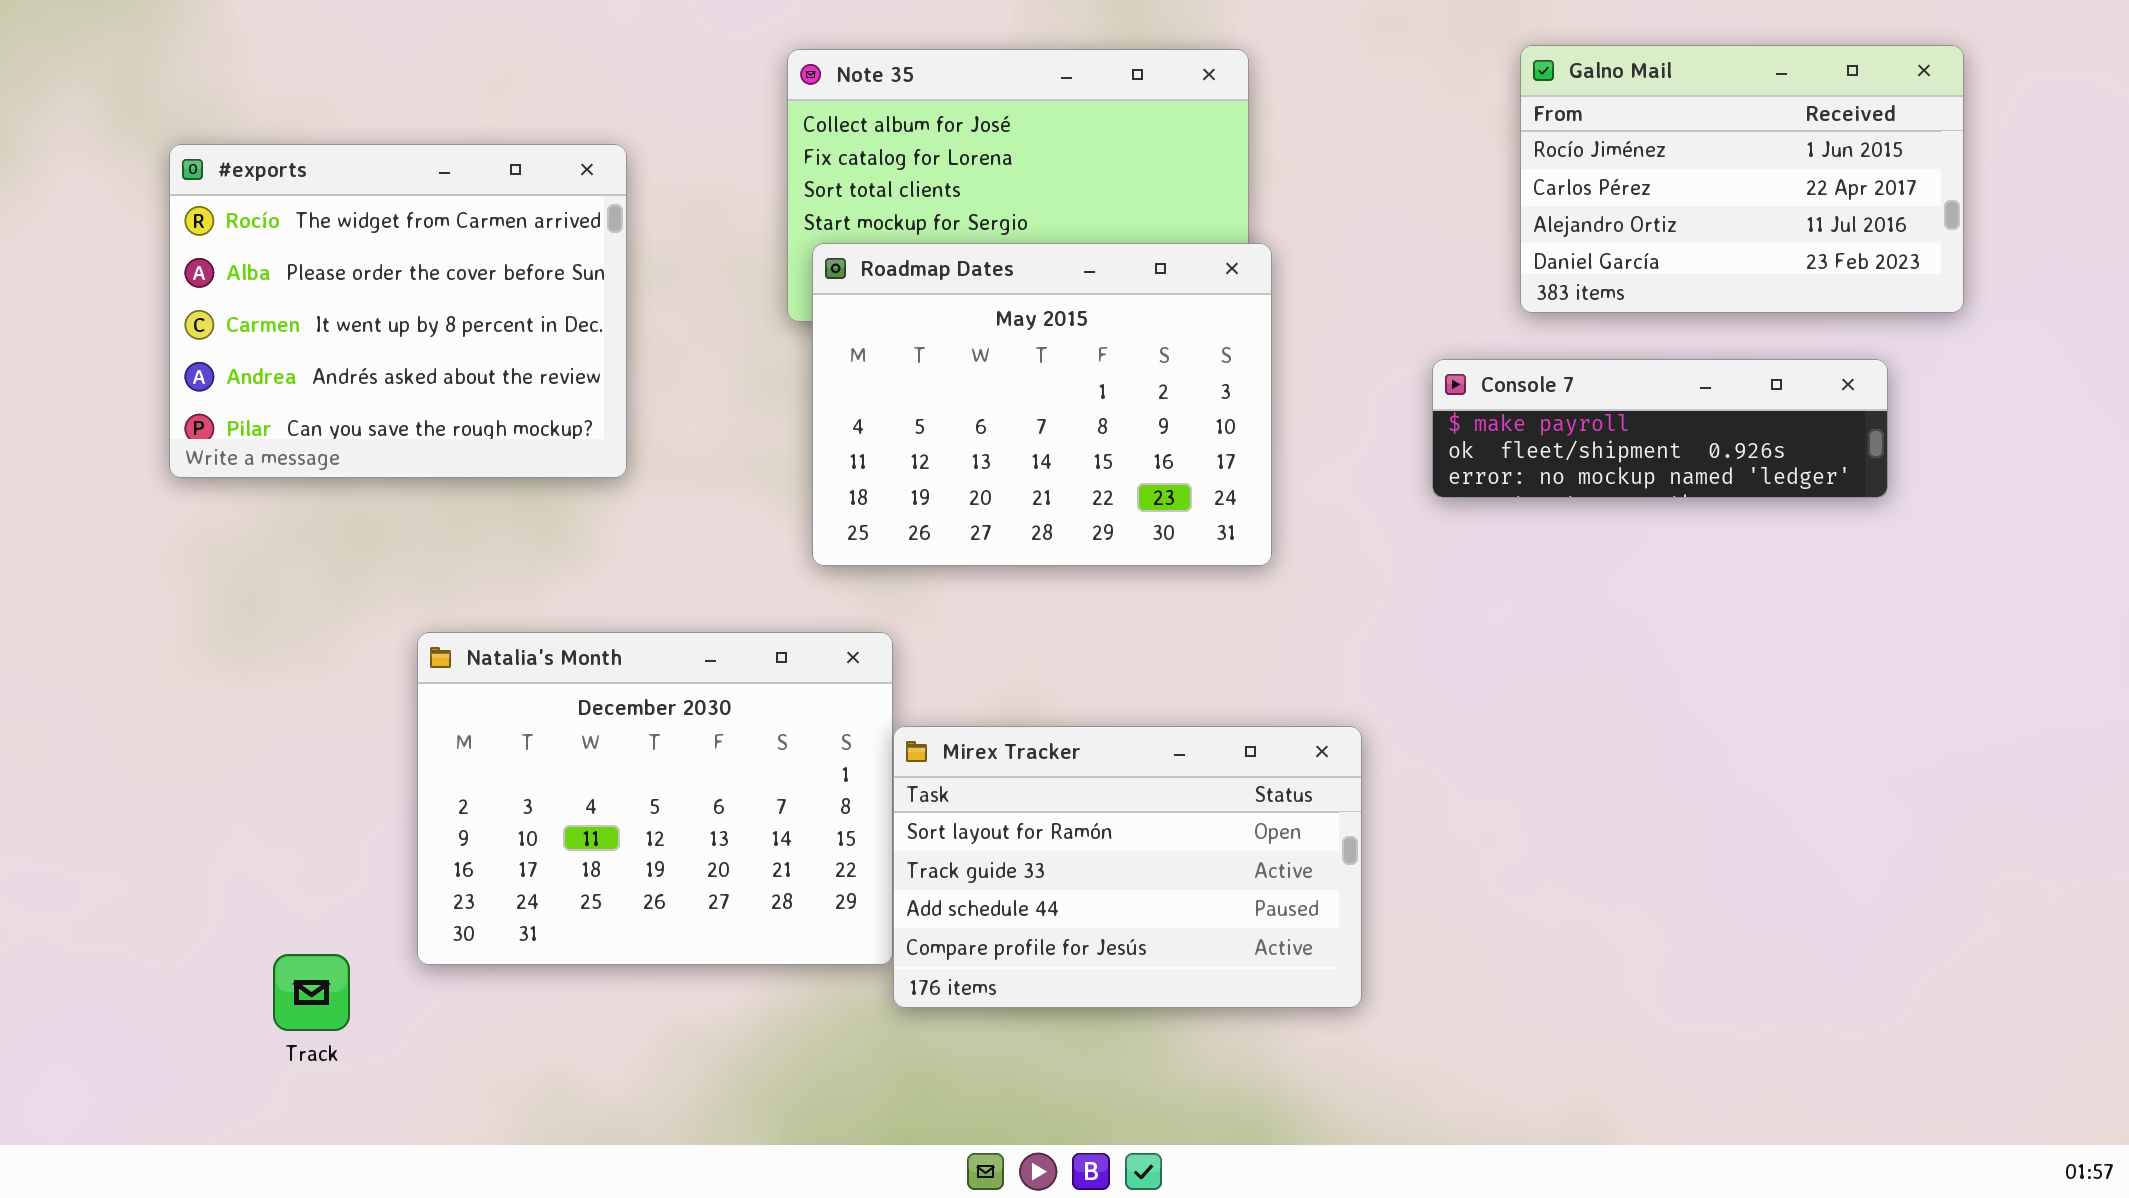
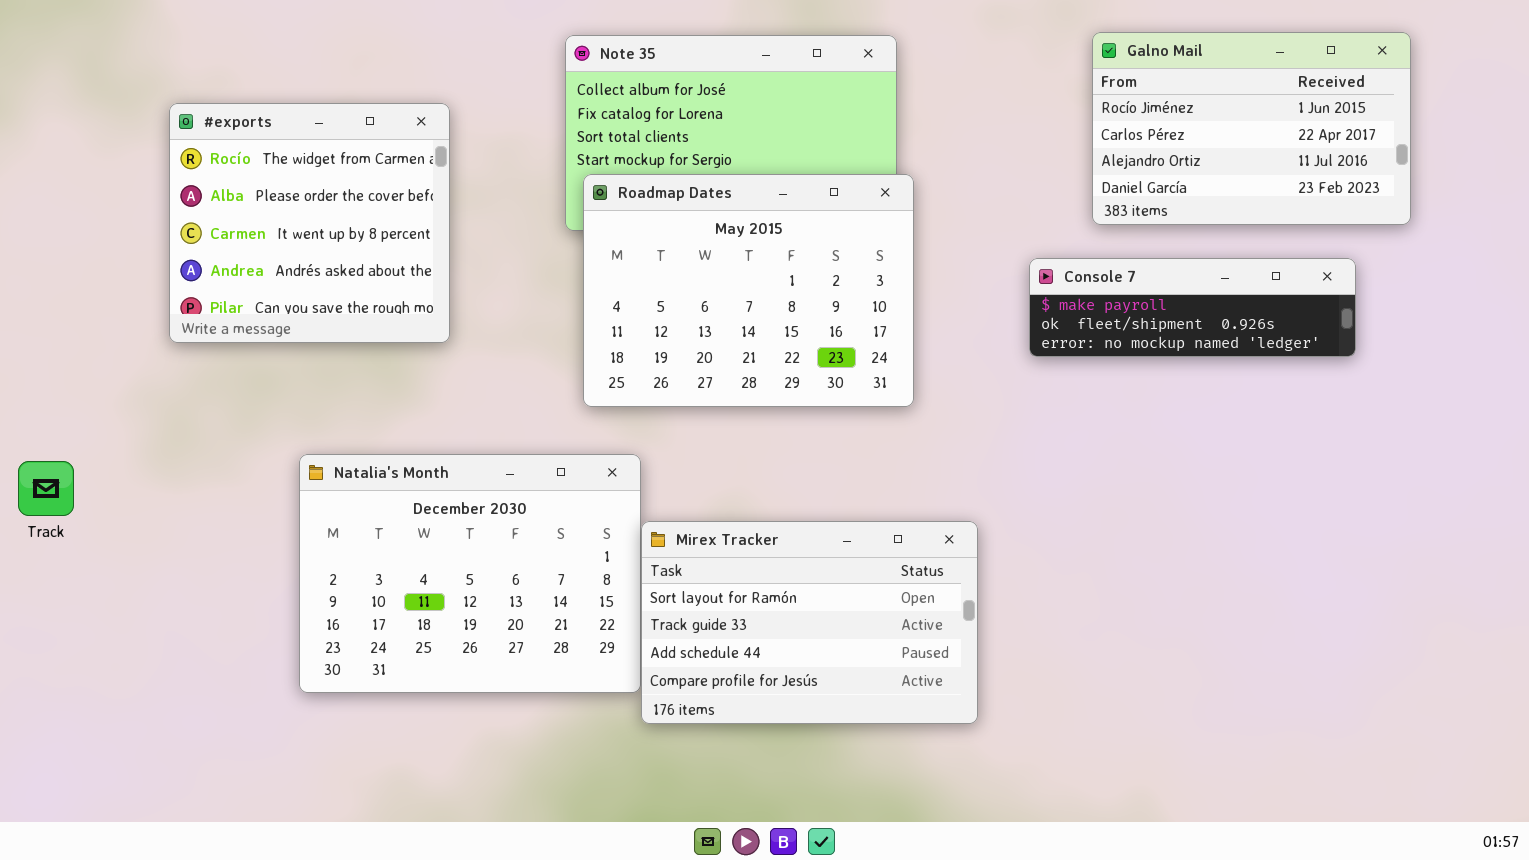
#exports: [169,144,627,478] -> [169,103,450,343], resized
Track: [273,954,350,1031] -> [18,461,74,516], moved

